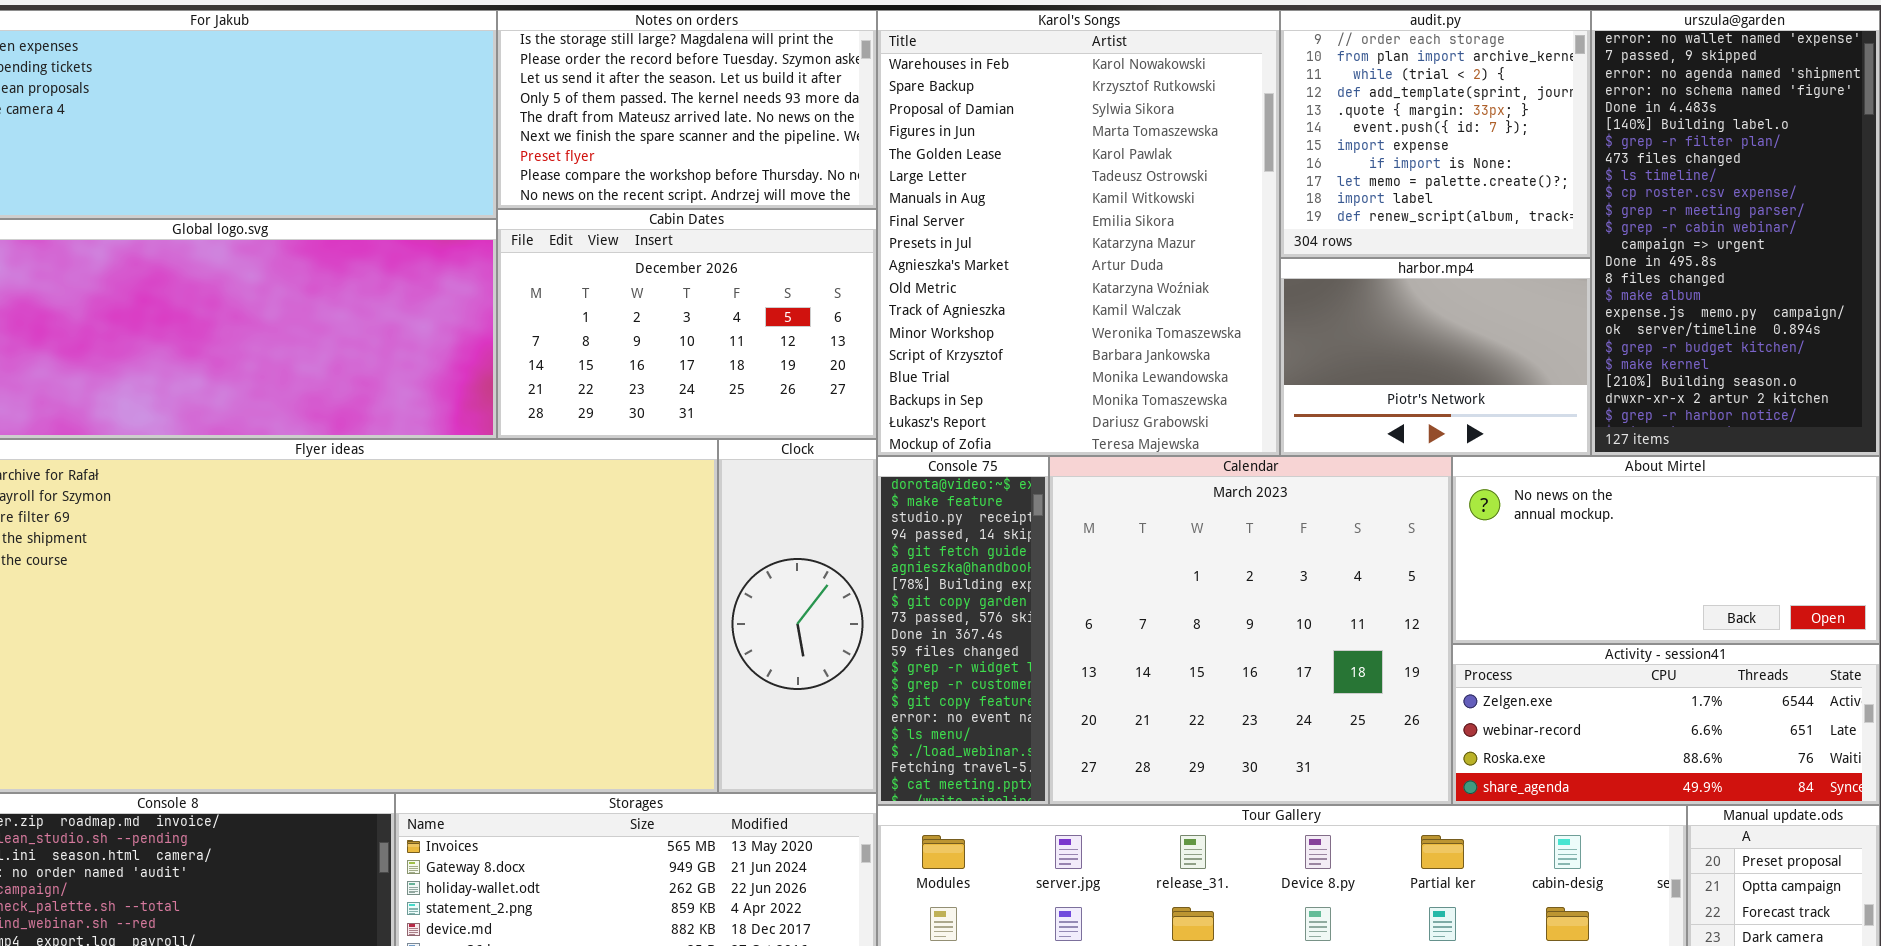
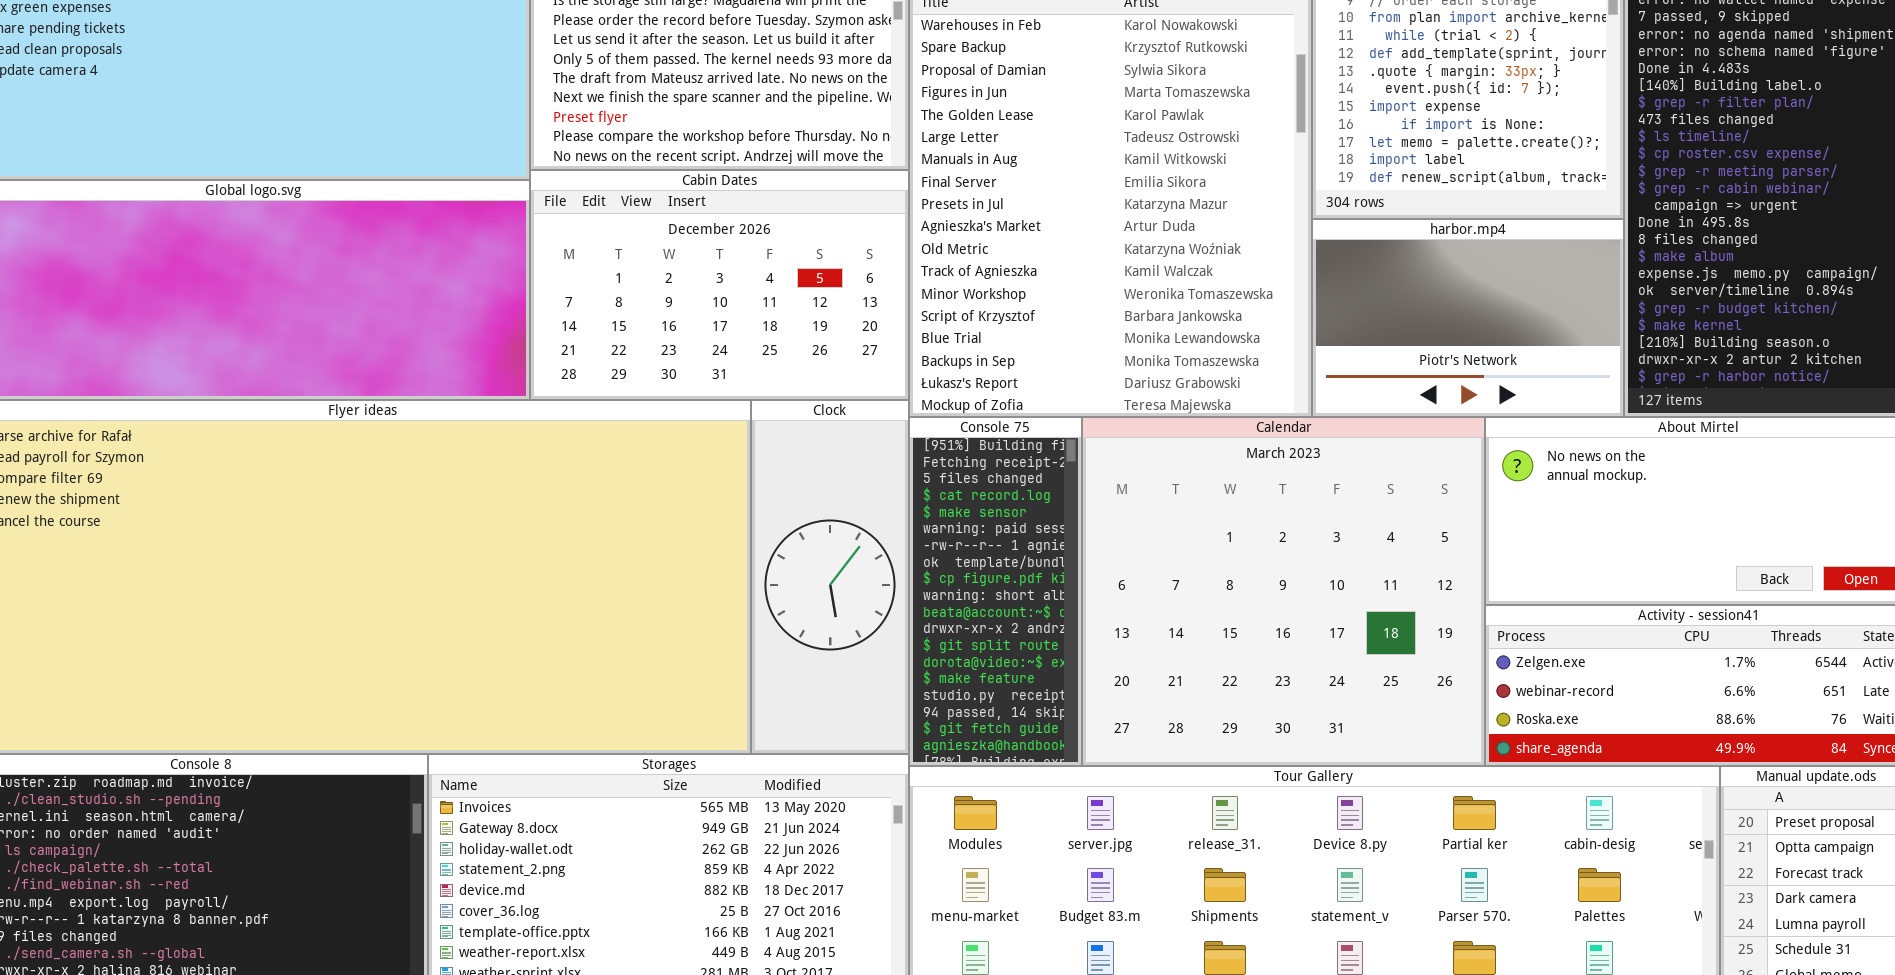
Console 75: [877,456,1049,805] -> [909,417,1082,766], scrolled up 13 rows

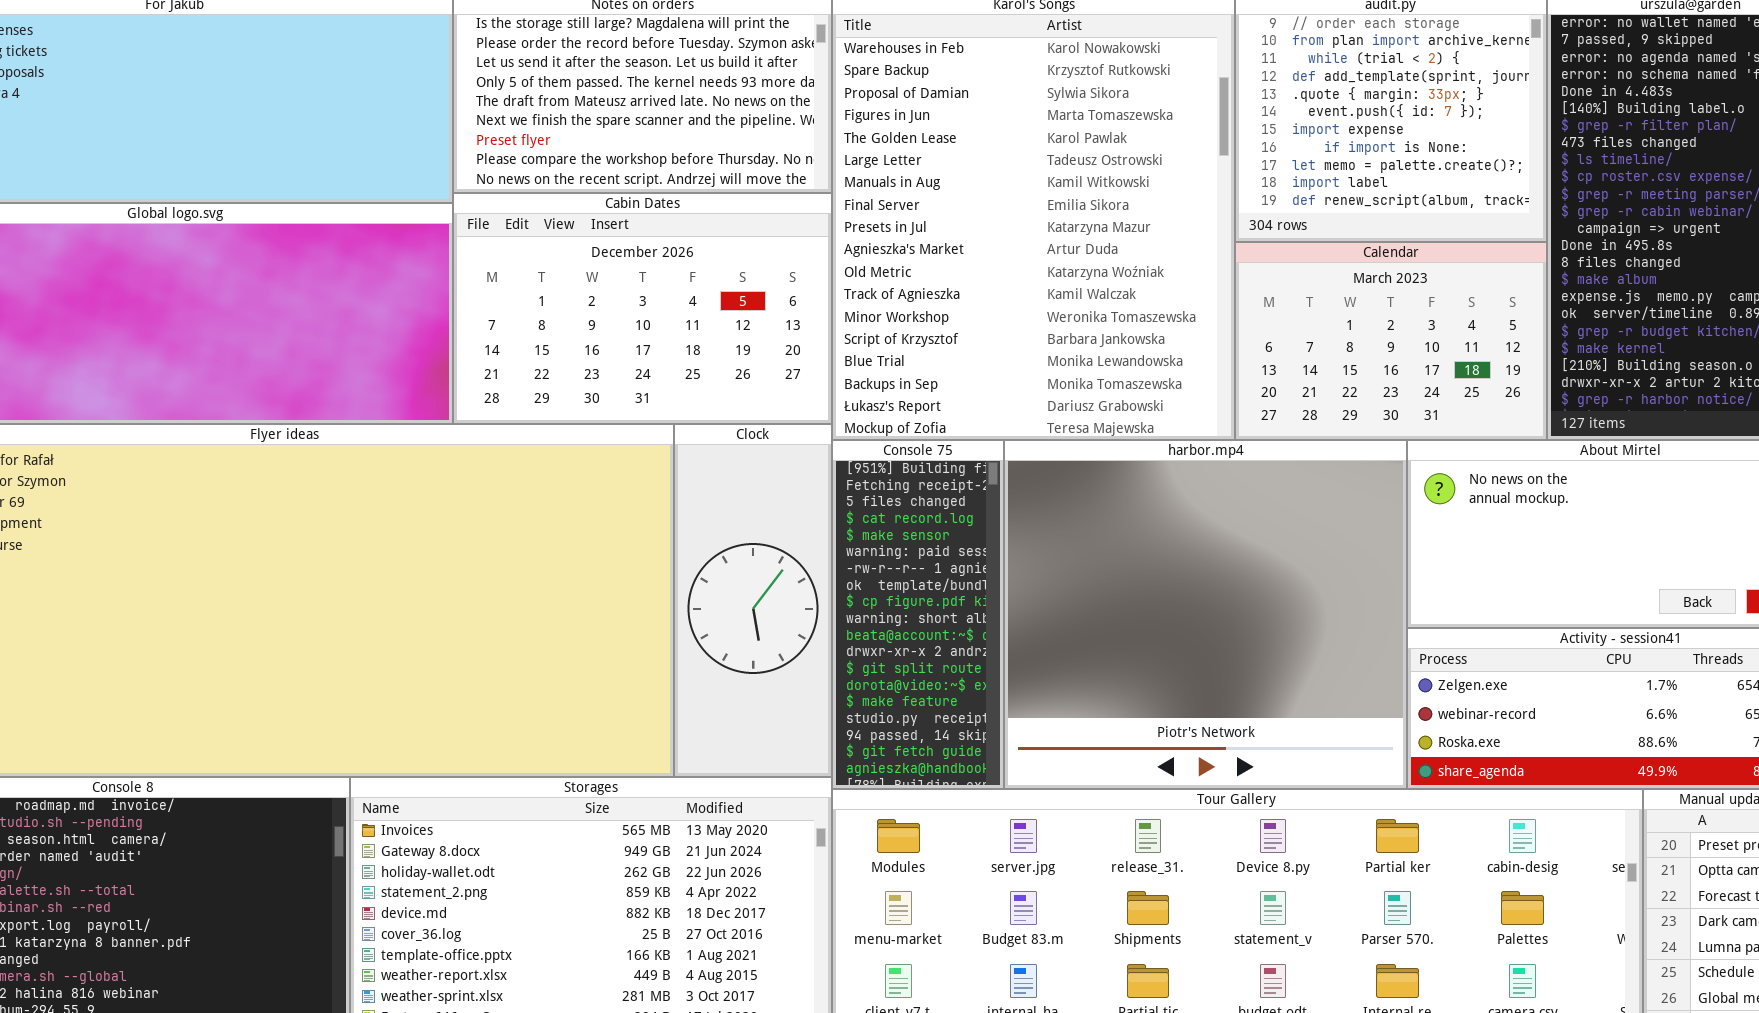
harbor.mp4: [1312,219,1624,417] -> [1004,440,1407,789], moved, resized
Calendar: [1082,417,1485,766] -> [1235,242,1547,440], moved, resized

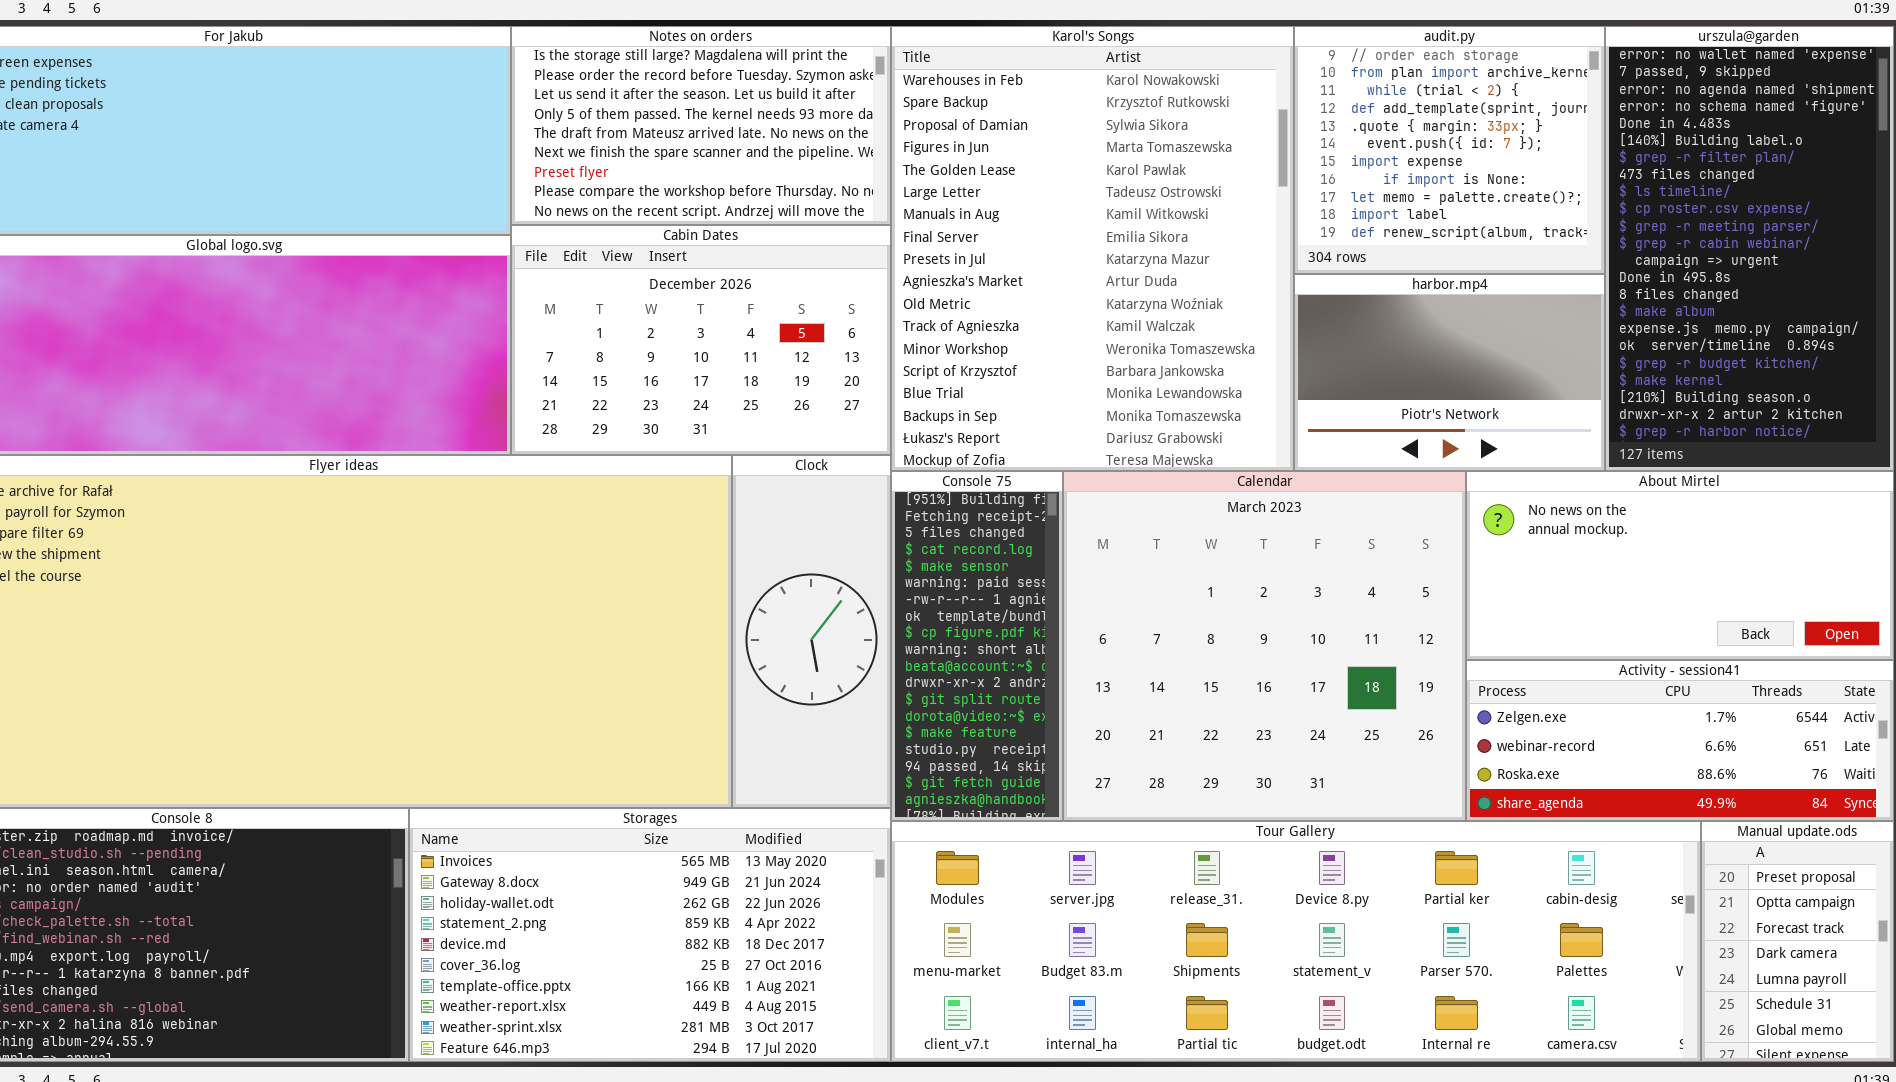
Calendar: [1235,242,1547,440] -> [1063,471,1466,821], moved, resized
harbor.mp4: [1004,440,1407,789] -> [1294,274,1605,471], moved, resized

